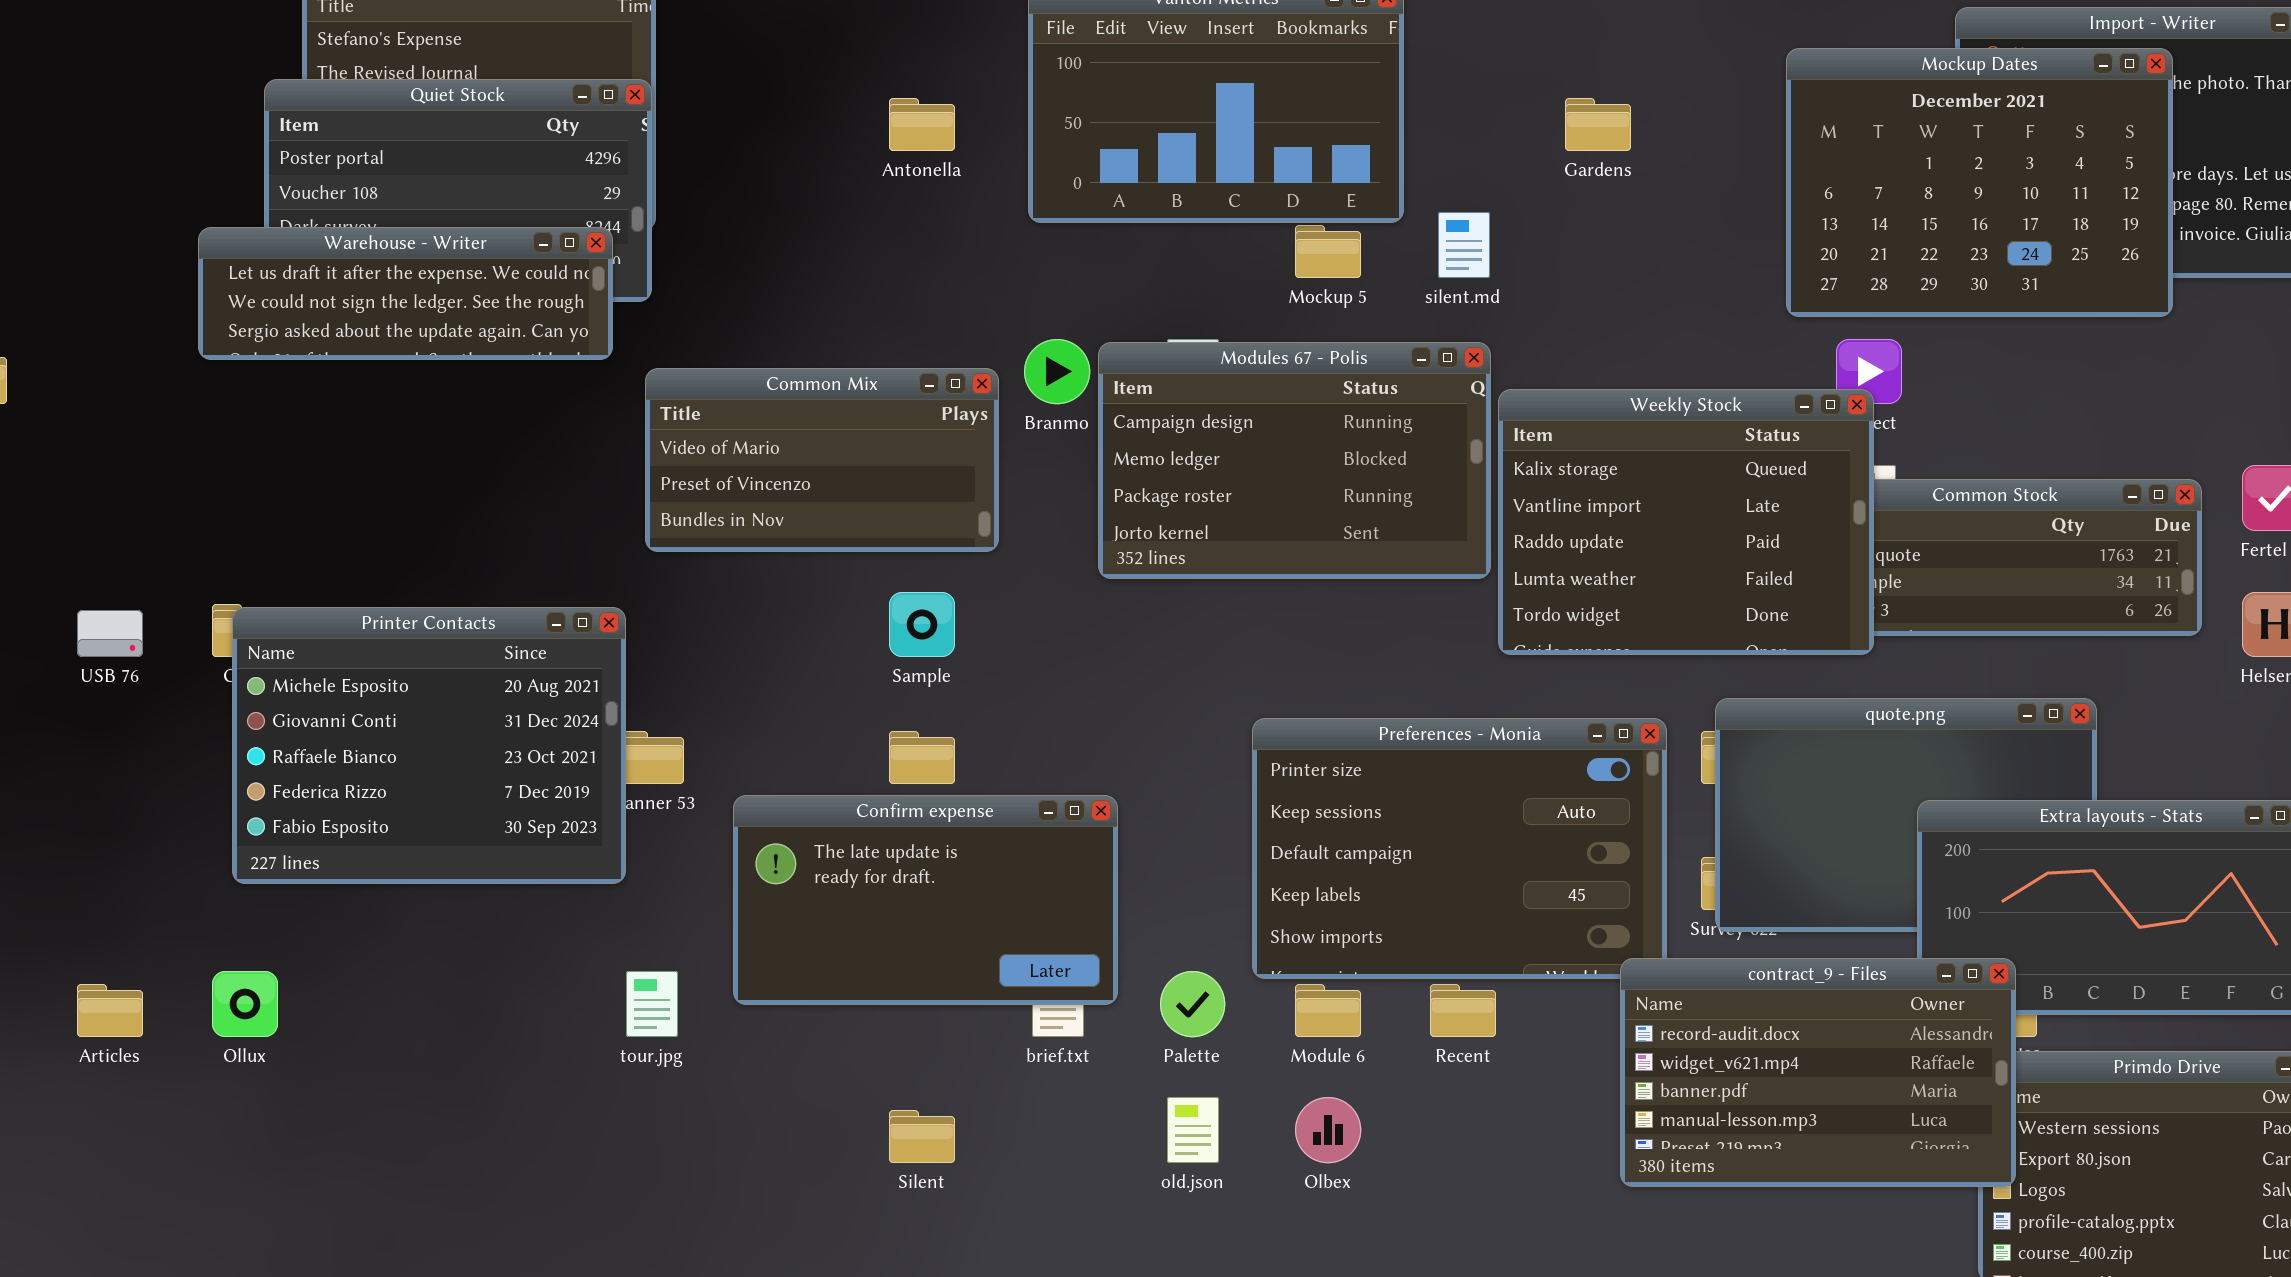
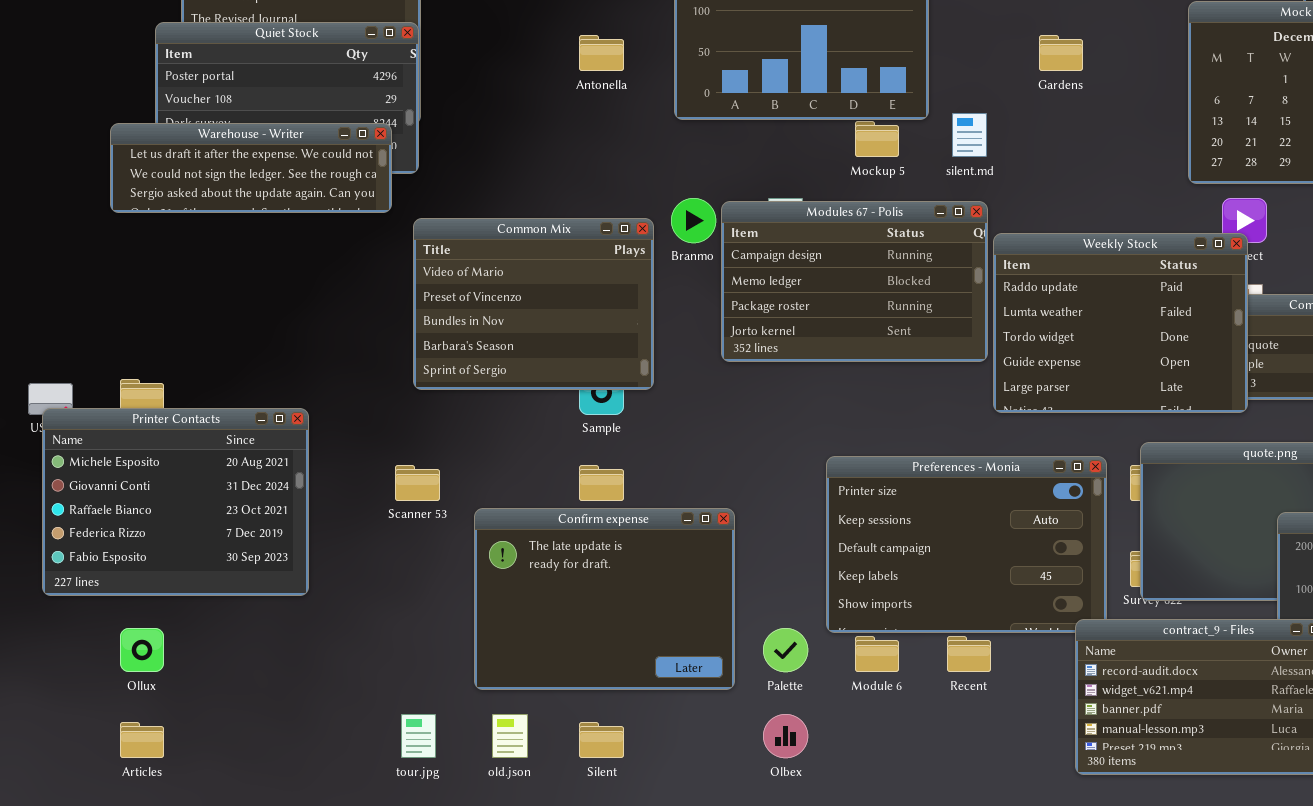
Common Mix: [645,368,999,552] -> [413,218,654,390], resized
Weekly Stock: [1498,389,1874,655] -> [993,233,1248,413], scrolled down 2 rows
Printer Contacts: [232,607,626,884] -> [42,408,309,596], moved
Confirm expense: [733,795,1118,1005] -> [474,508,735,690], resized
tour.jpg: [626,971,678,1037] -> [401,714,436,758], moved
Articles: [77,984,143,1037] -> [120,722,164,758], moved
old.json: [1167,1097,1219,1163] -> [492,714,528,758], moved
Olbex: [1295,1097,1361,1163] -> [763,714,808,758], moved

